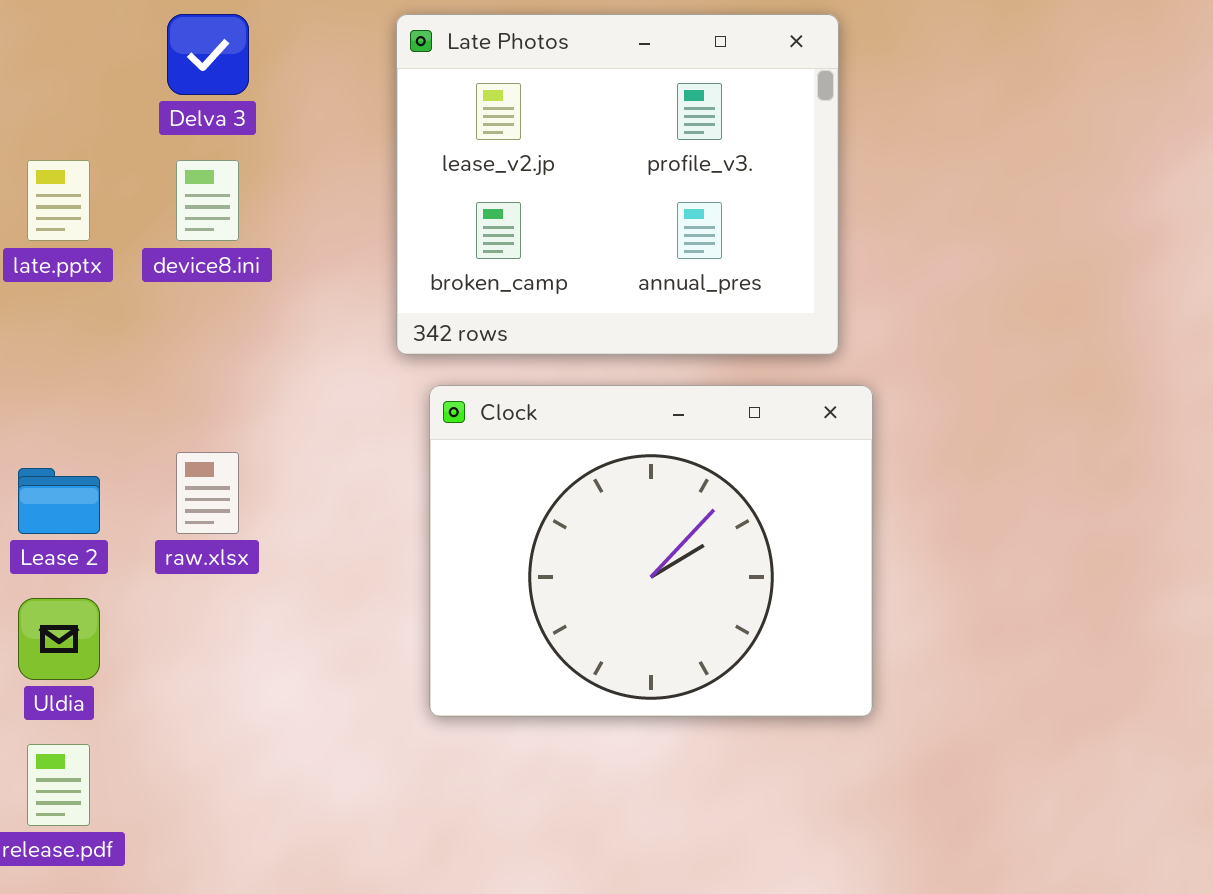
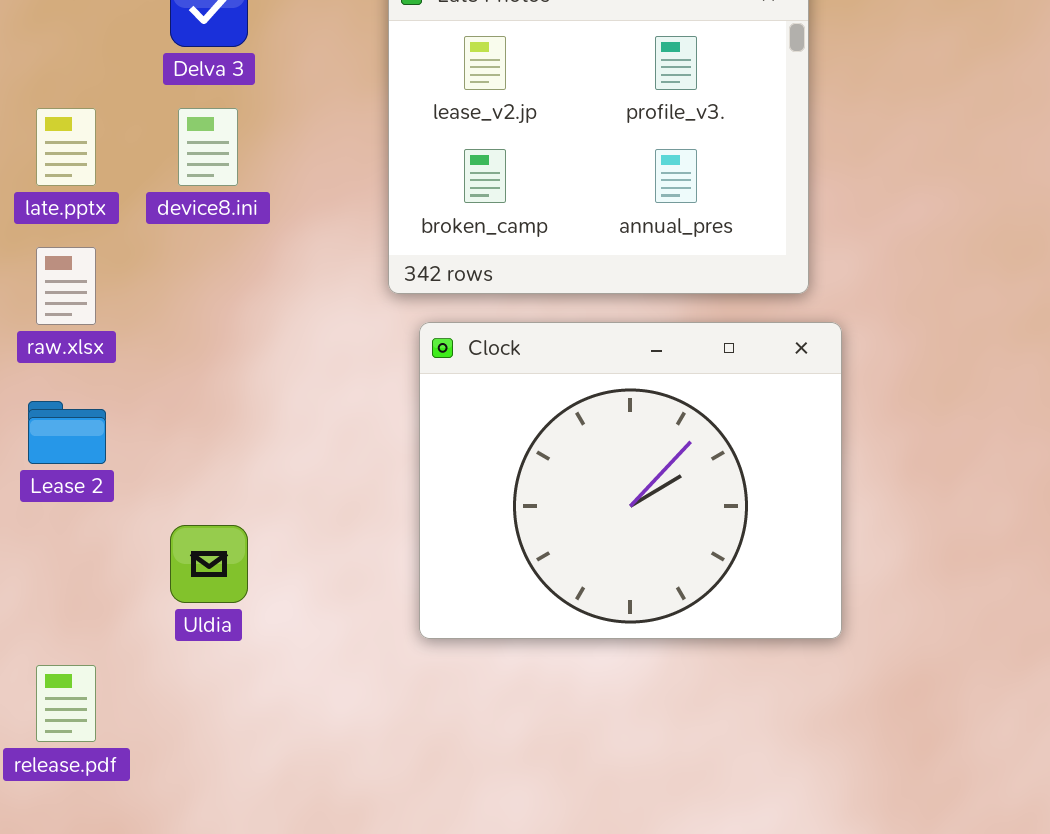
raw.xlsx: [176,452,239,534] -> [36,247,96,325], moved
Uldia: [18,598,100,680] -> [170,525,248,603], moved

